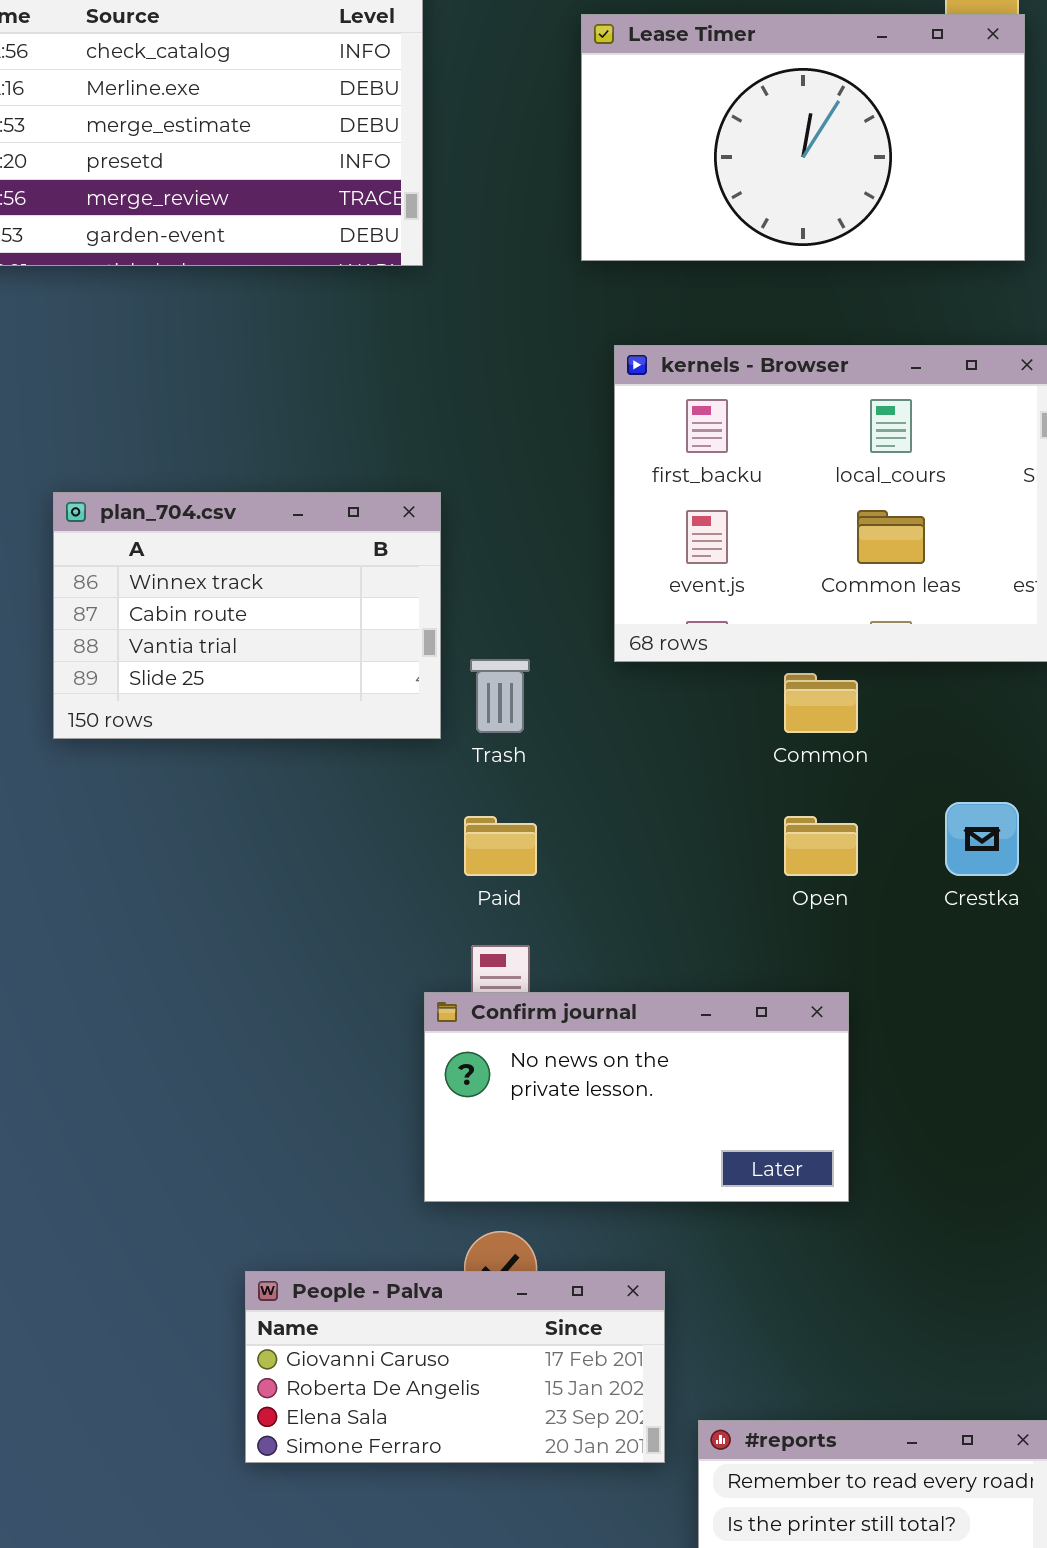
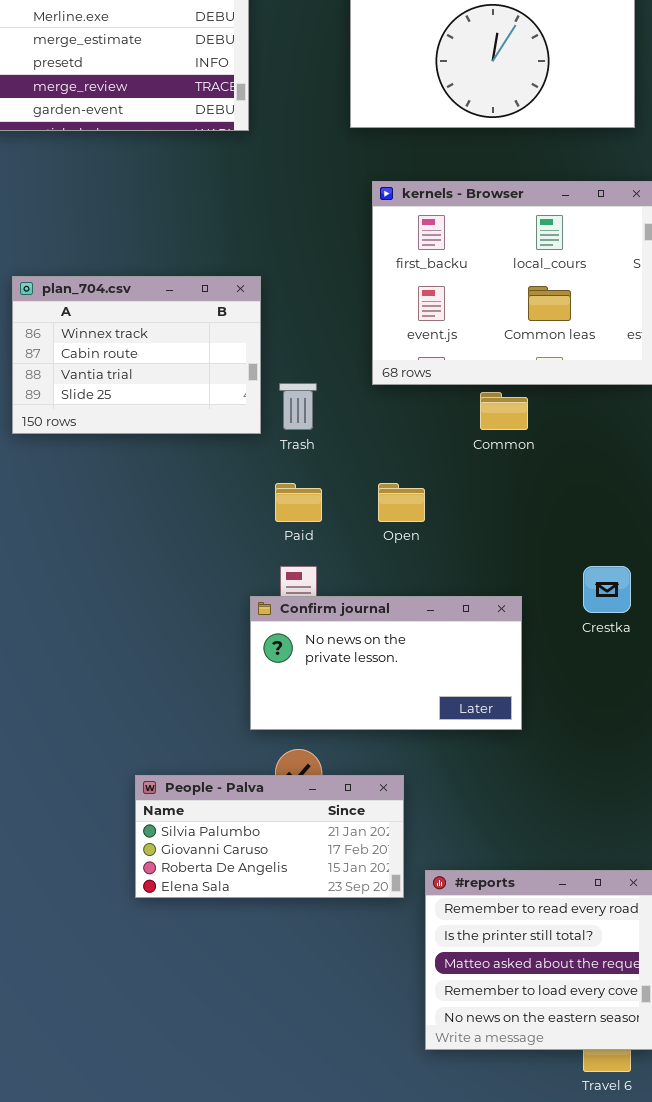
Crestka: [945,802,1019,876] -> [583,566,631,613], moved
Open: [784,816,858,876] -> [378,483,425,522], moved
People - Palva: [245,1271,665,1463] -> [135,775,404,898], scrolled up 1 row

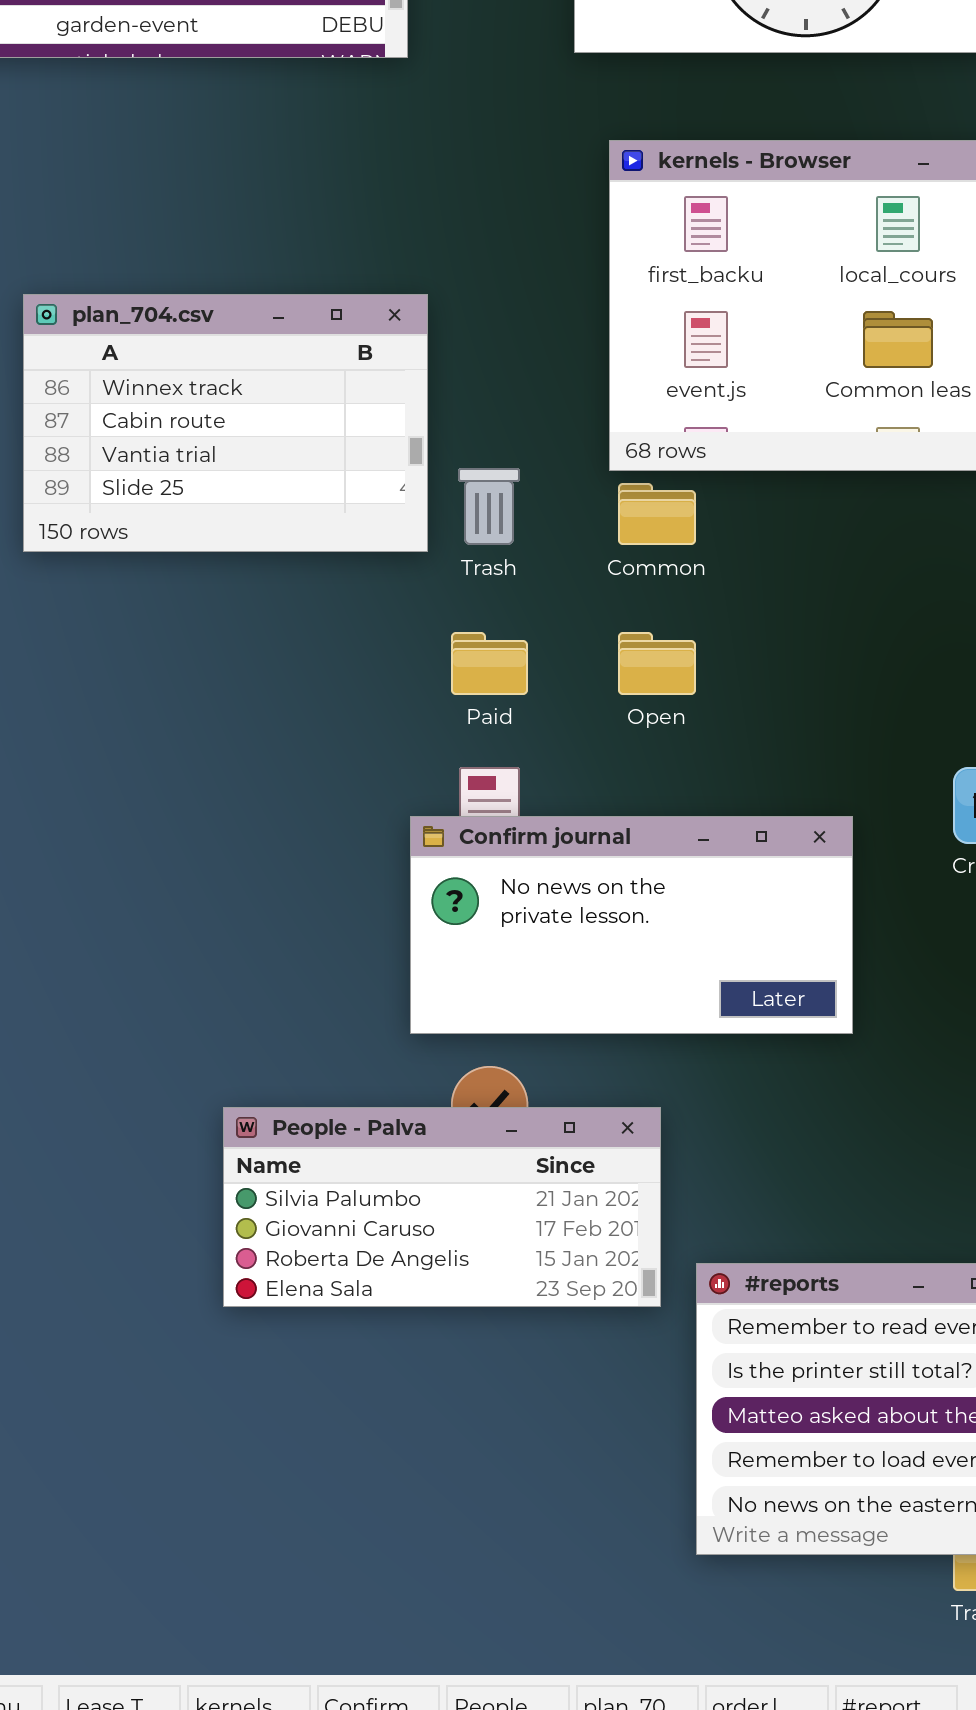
Common: [480,392,528,430] -> [618,483,696,545], moved

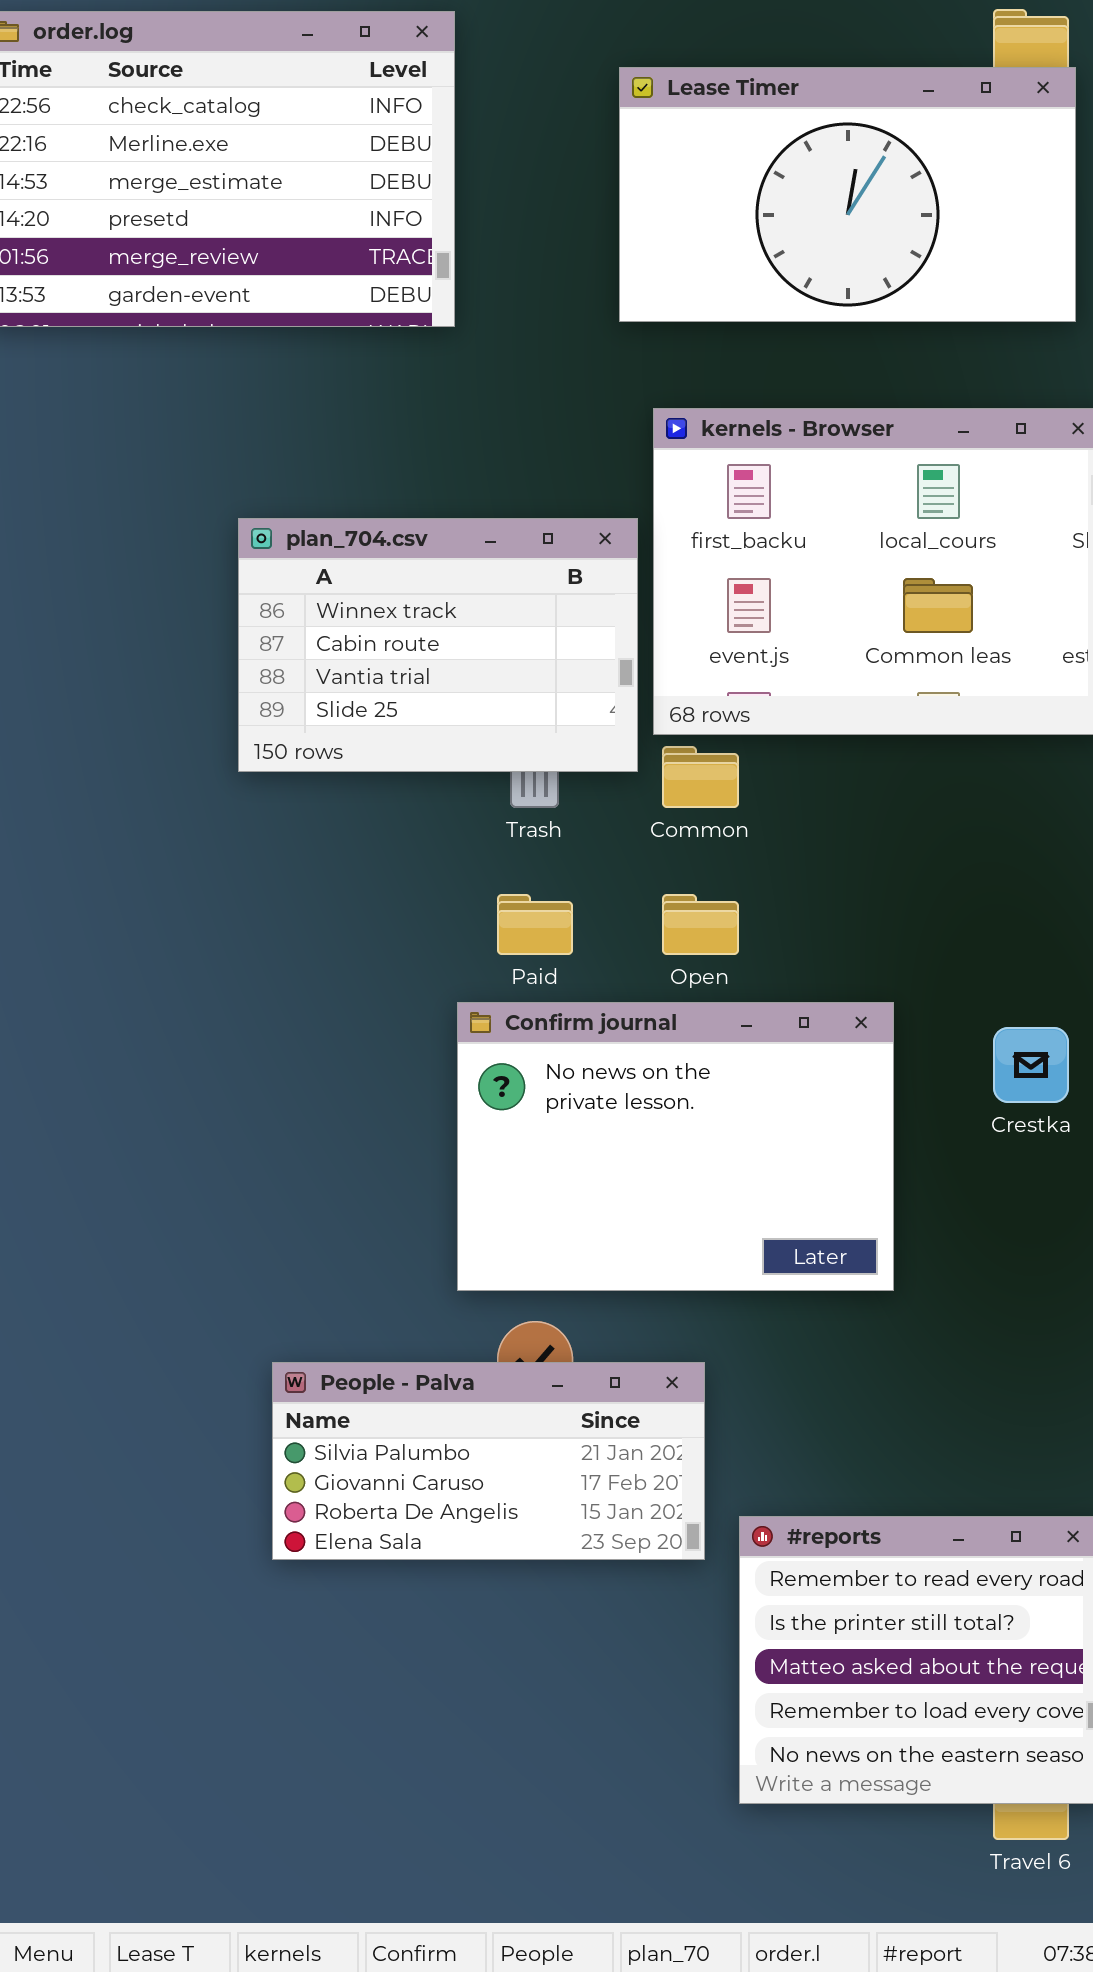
plan_704.csv: [23,294,428,552] -> [238,518,638,772], moved
Confirm journal: [410,816,853,1034] -> [457,1002,894,1291], resized

